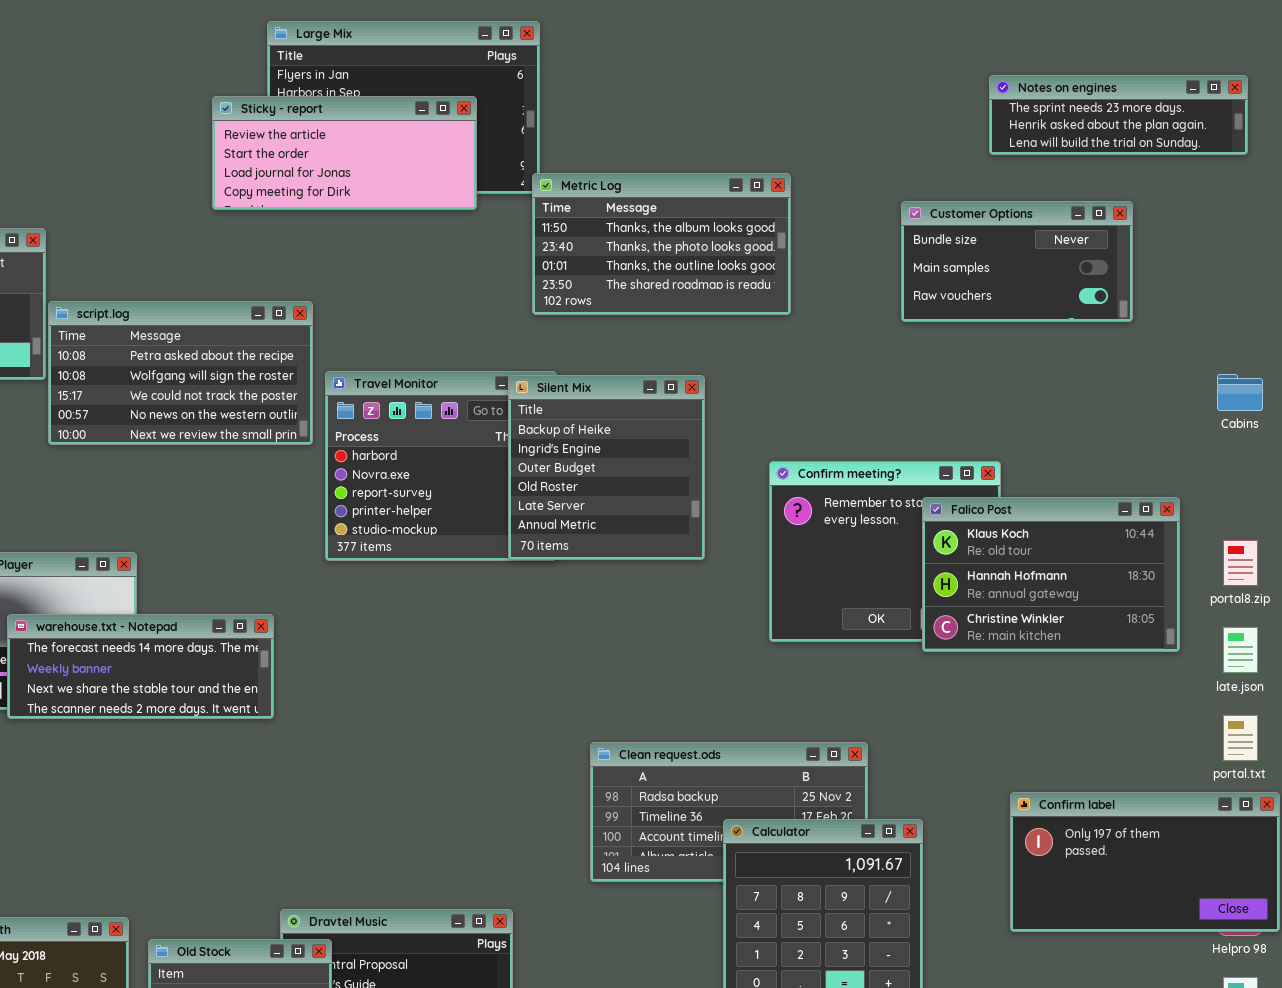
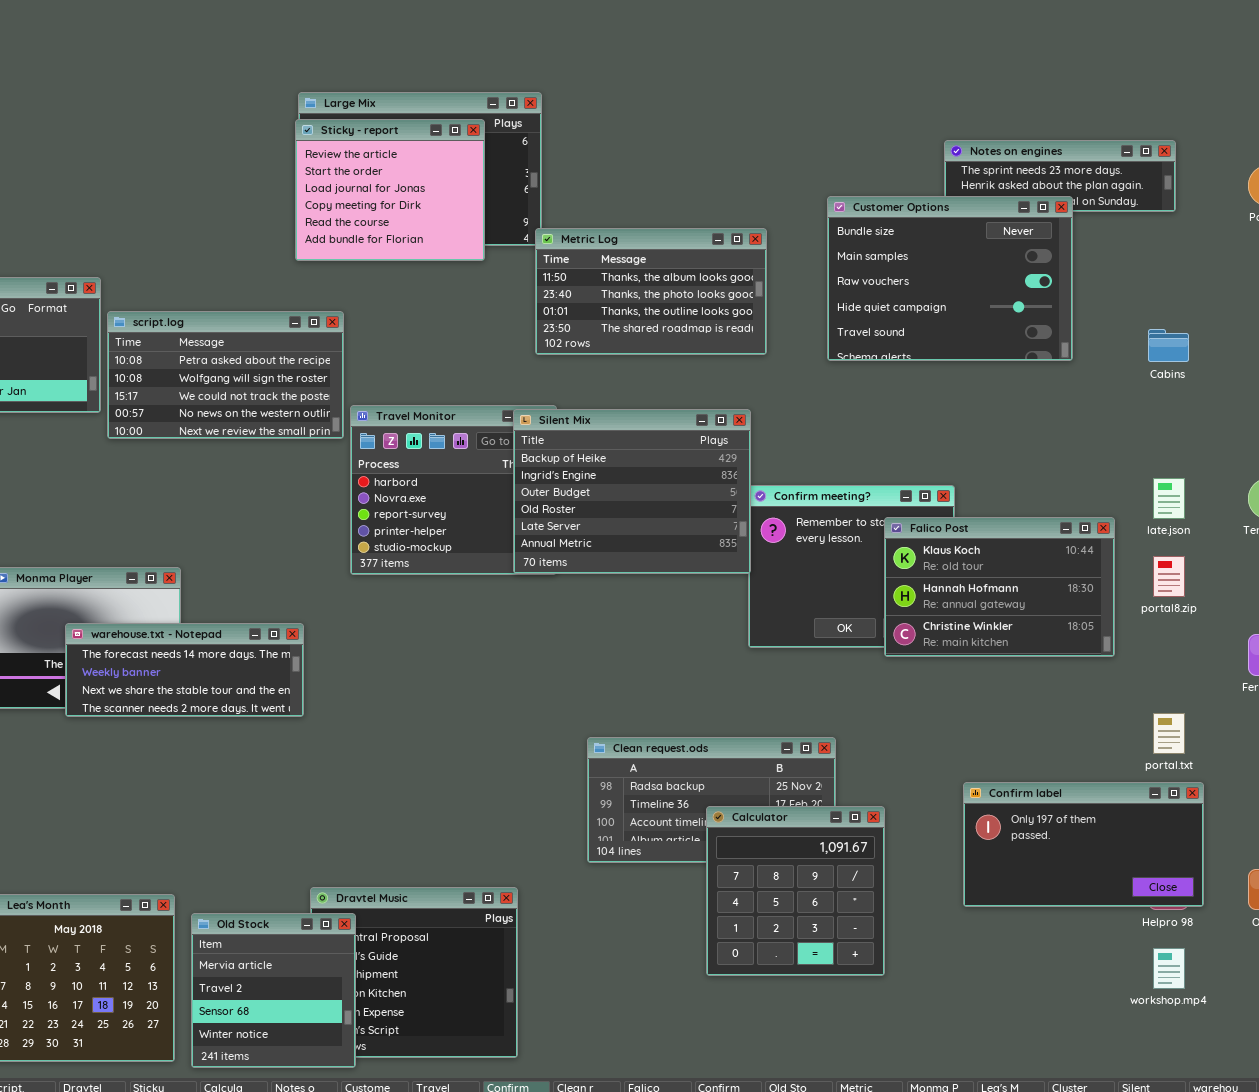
Sticky - report: [212,96,477,210] -> [295,119,485,261], resized
Customer Options: [901,201,1133,322] -> [827,196,1073,361], resized
script.log: [48,301,313,445] -> [107,311,344,439], moved
Cabins: [1217,374,1263,411] -> [1148,329,1189,362], moved
Silent Mix: [508,375,705,560] -> [513,409,751,574], resized
late.json: [1223,627,1258,673] -> [1153,478,1185,519], moved

